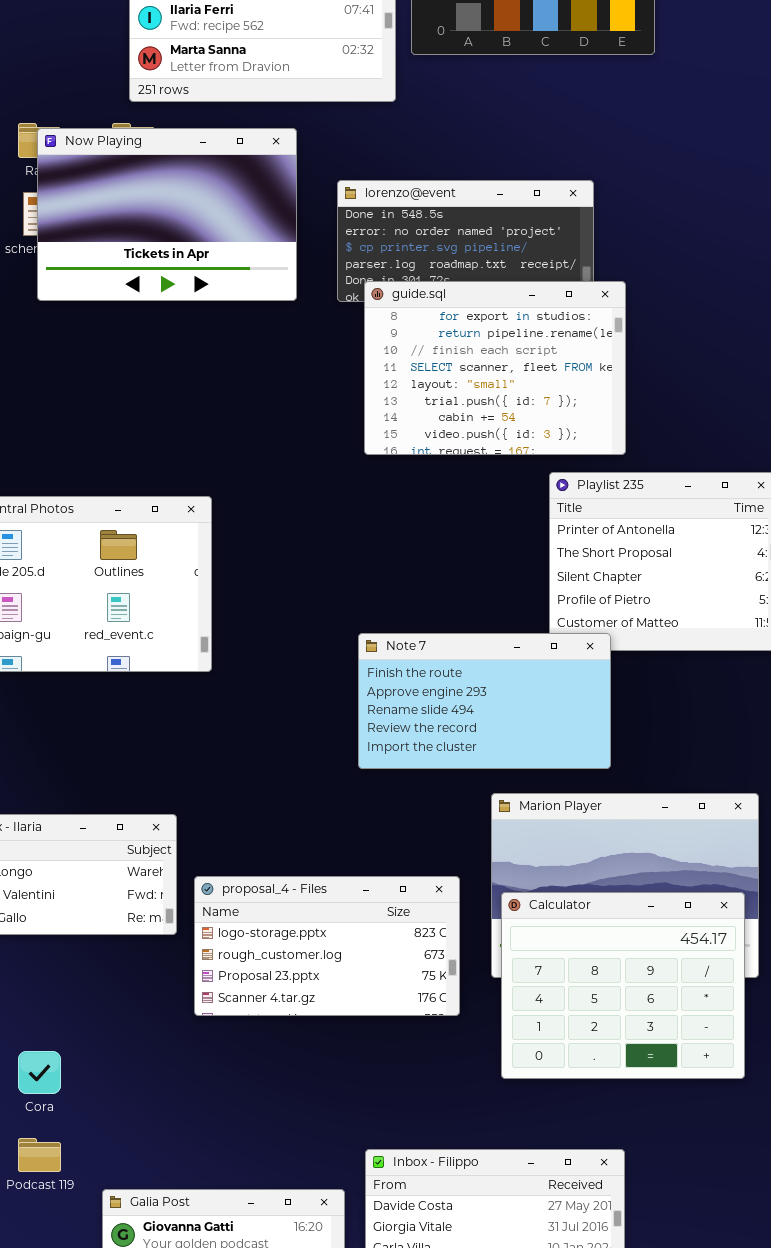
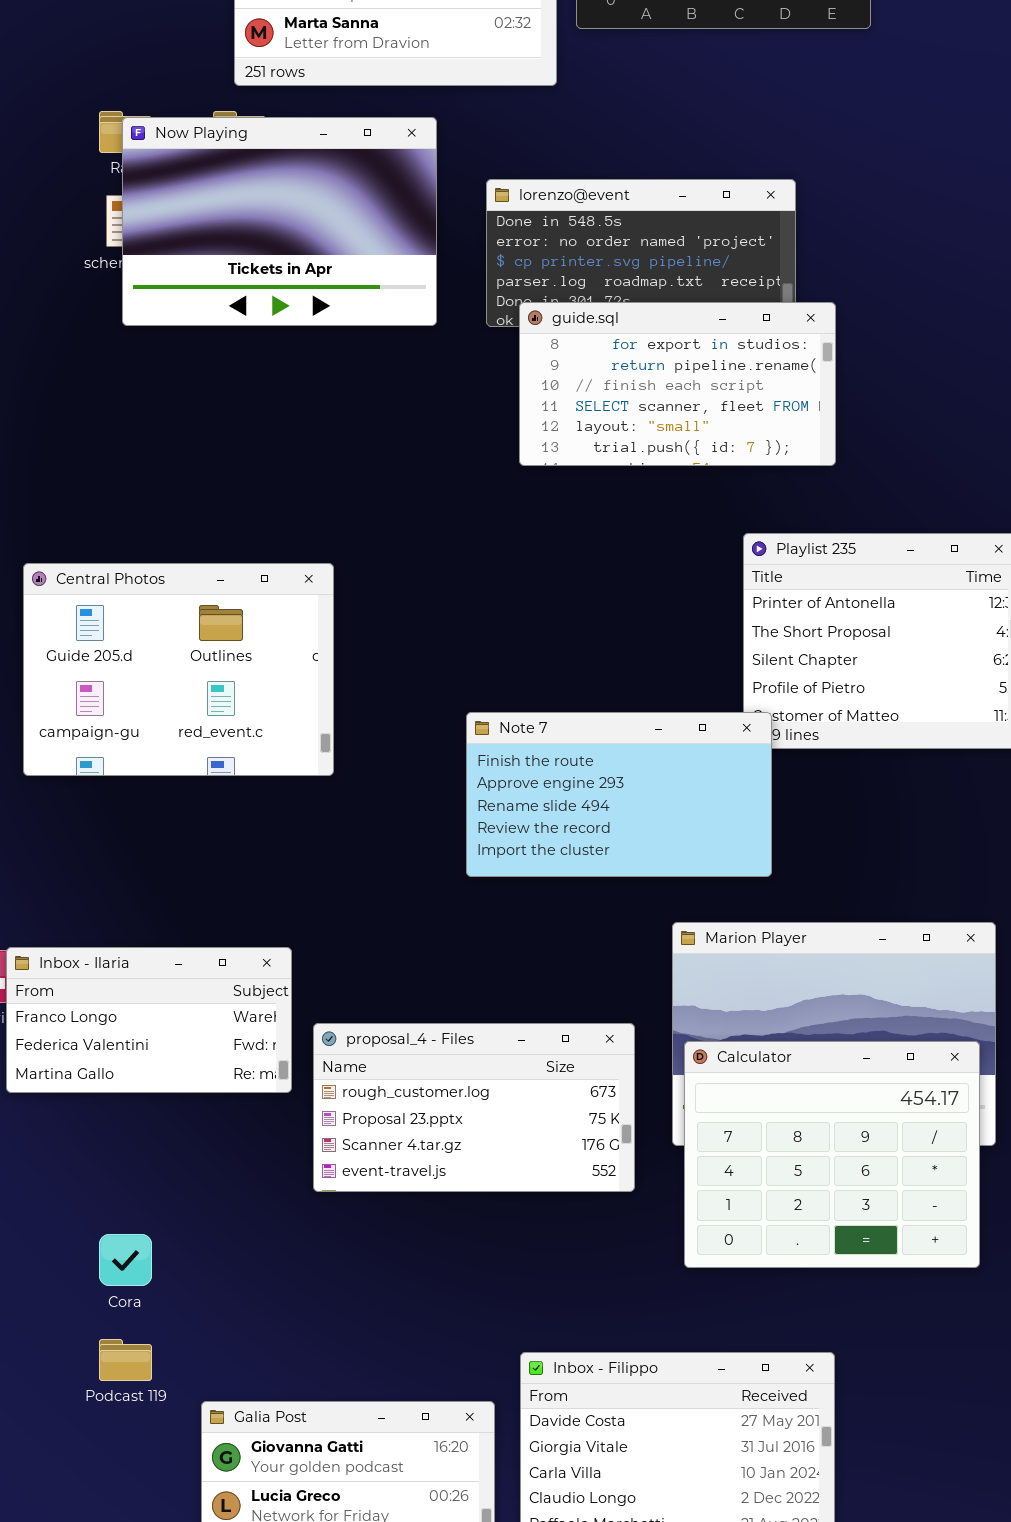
guide.sql: [364,281,626,455] -> [519,302,836,466], resized
Note 7: [358,633,611,769] -> [466,712,772,877], moved
proposal_4 - Files: [194,876,460,1016] -> [313,1023,635,1192], scrolled down 1 row

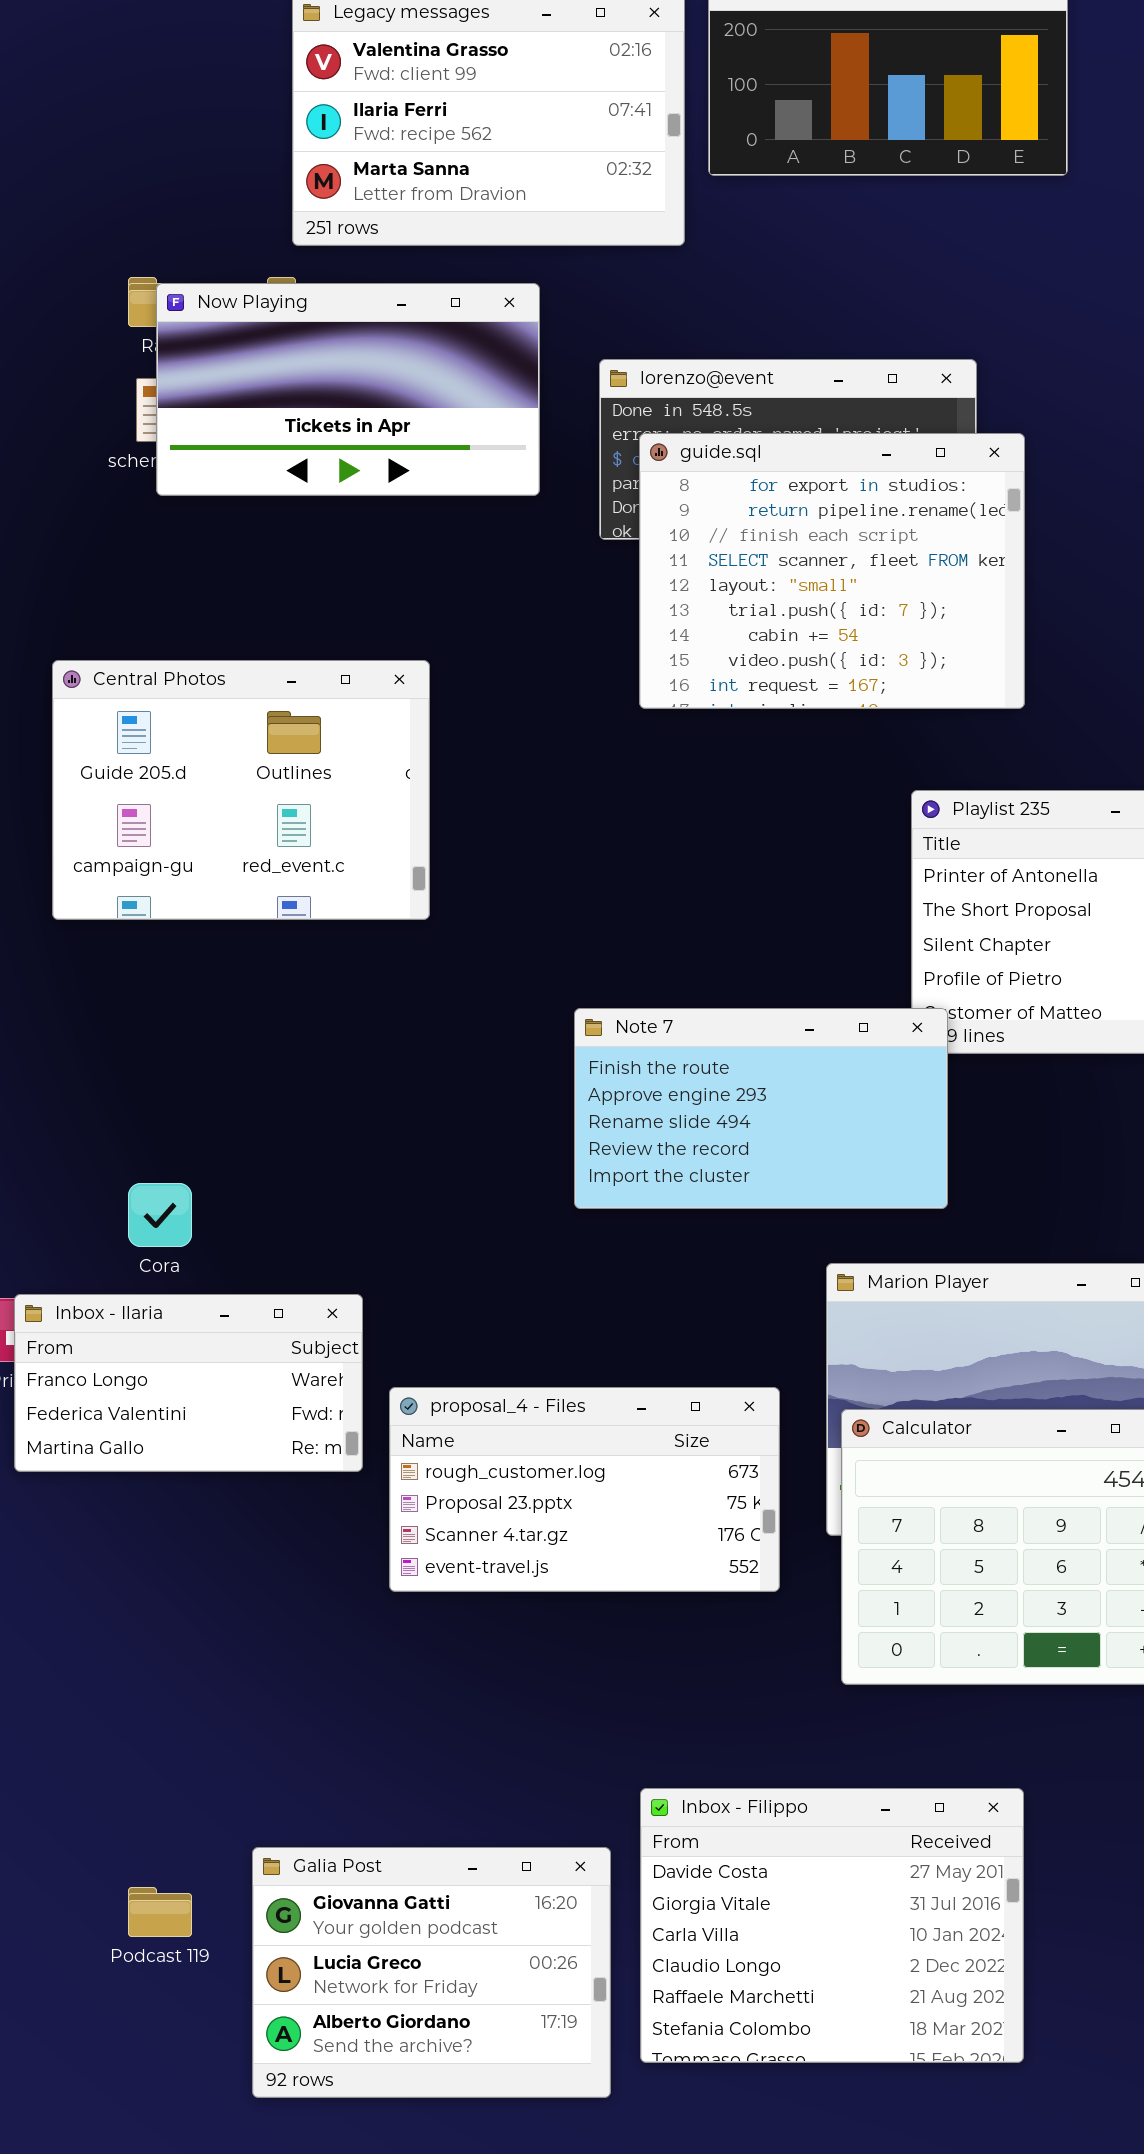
Now Playing: [122,117,437,326] -> [156,283,540,496], resized
guide.sql: [519,302,836,466] -> [639,433,1025,709], resized
Central Photos: [23,563,334,776] -> [52,660,430,920], moved
Cora: [99,1234,152,1286] -> [128,1183,192,1247], moved
Podcast 119: [99,1339,152,1381] -> [128,1887,192,1937], moved

